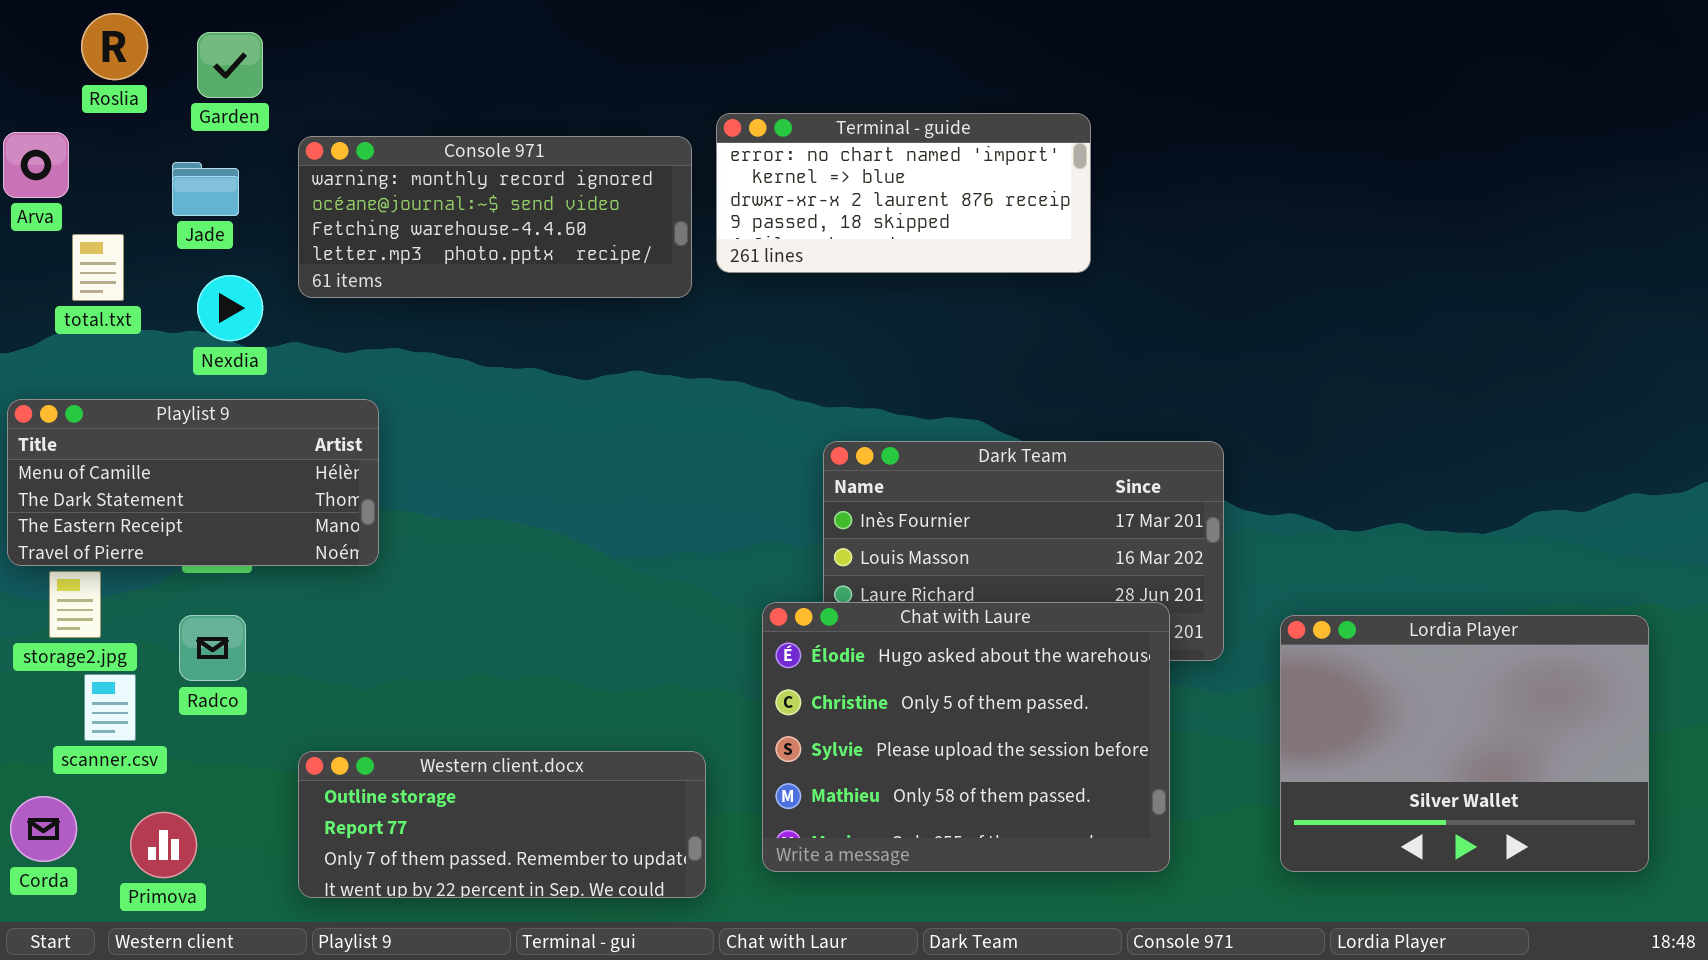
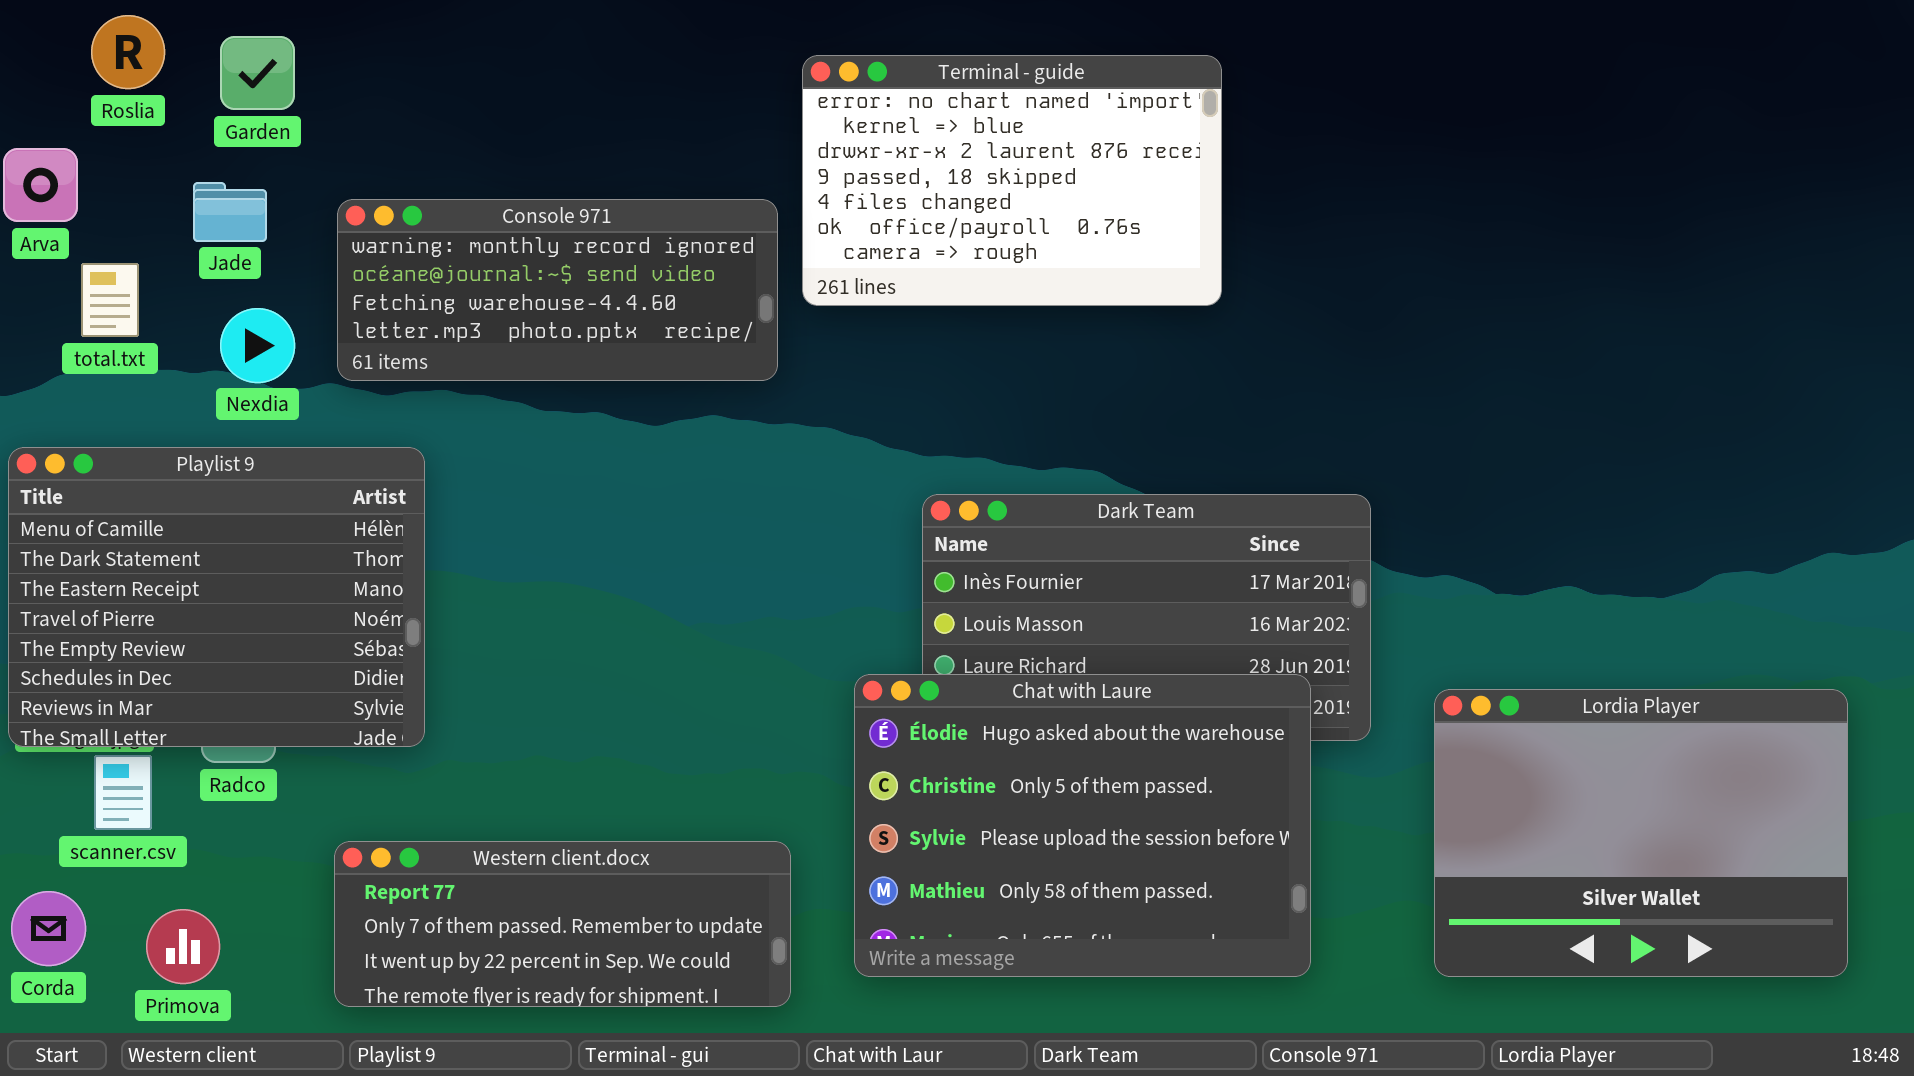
Terminal - guide: [716,113,1091,273] -> [802,55,1222,306], resized
Console 971: [298,136,692,298] -> [337,199,778,381], moved
Playlist 9: [7,399,379,566] -> [8,447,425,747], resized
Western client.docx: [298,751,706,898] -> [334,841,791,1007], scrolled down 1 row

